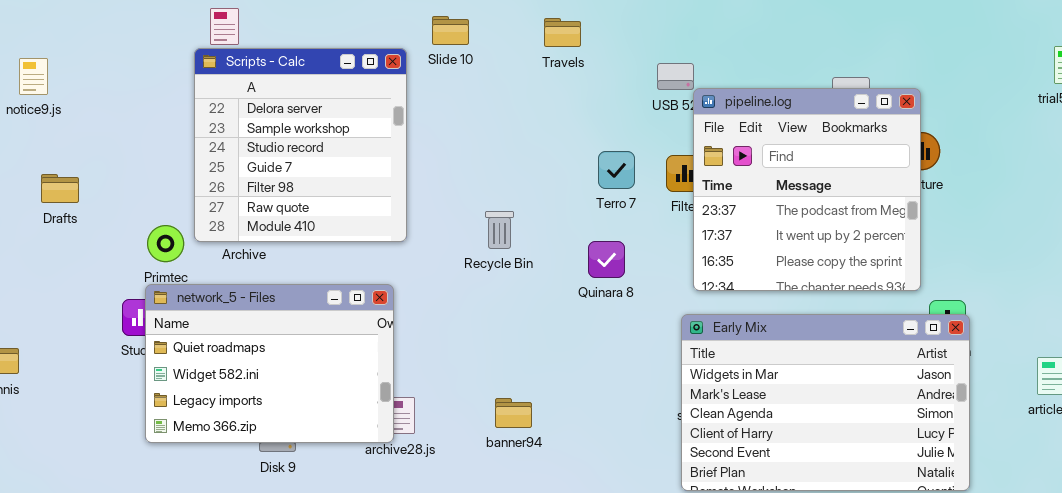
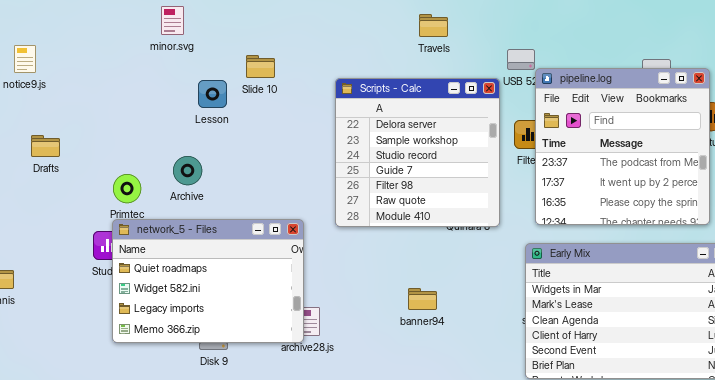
Slide 10: [432,16,469,45] -> [246,55,275,78], moved
Scripts - Calc: [194,48,407,242] -> [335,78,500,227], moved
banner94: [495,398,532,428] -> [408,288,437,310], moved

